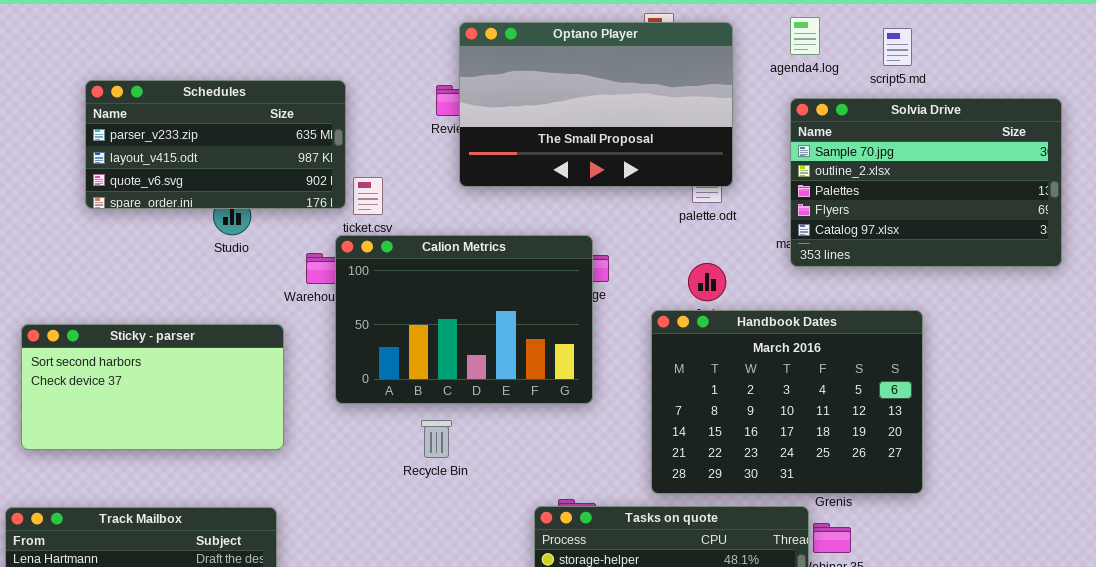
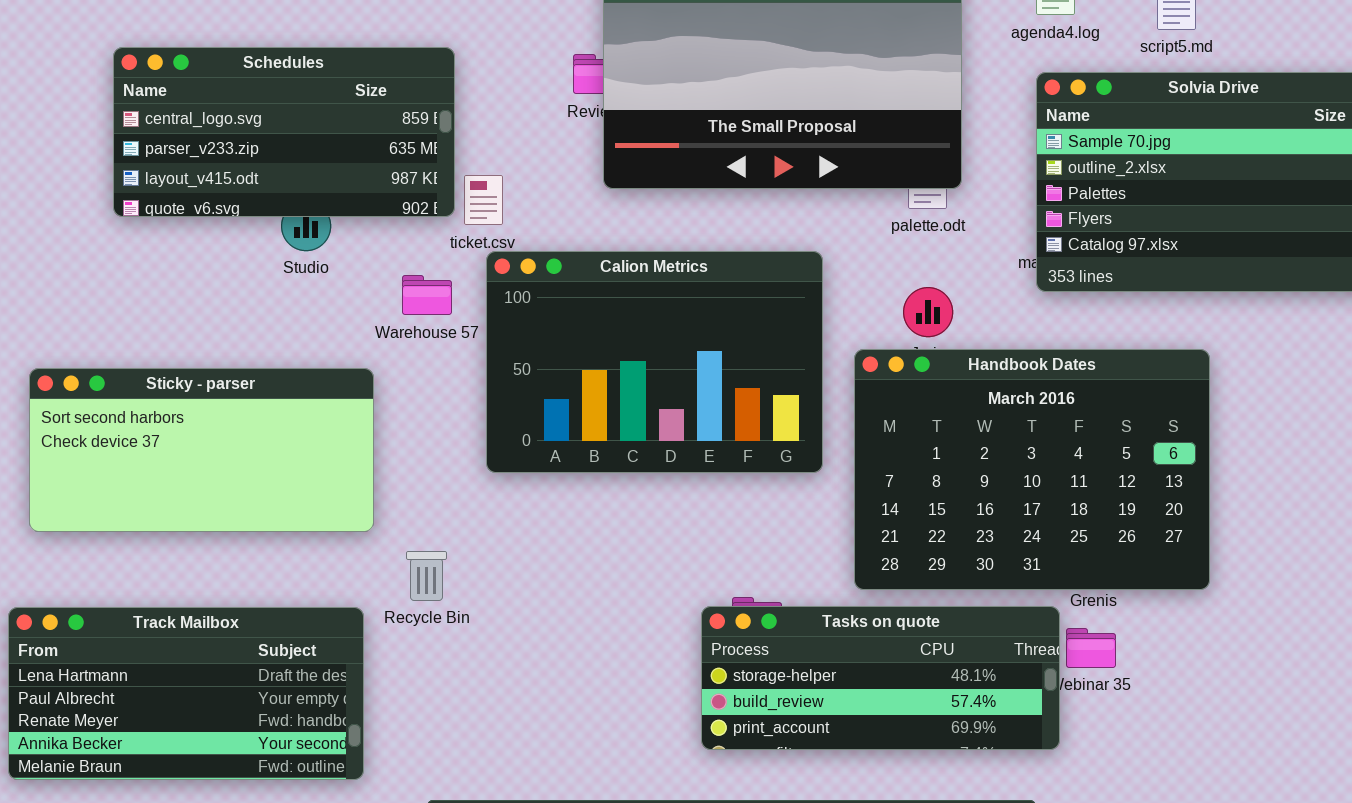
Schedules: [85,80,346,209] -> [113,47,455,217], scrolled up 1 row
Calion Metrics: [335,235,593,404] -> [486,251,823,473], moved
Recycle Bin: [421,420,452,458] -> [406,551,447,601], moved

